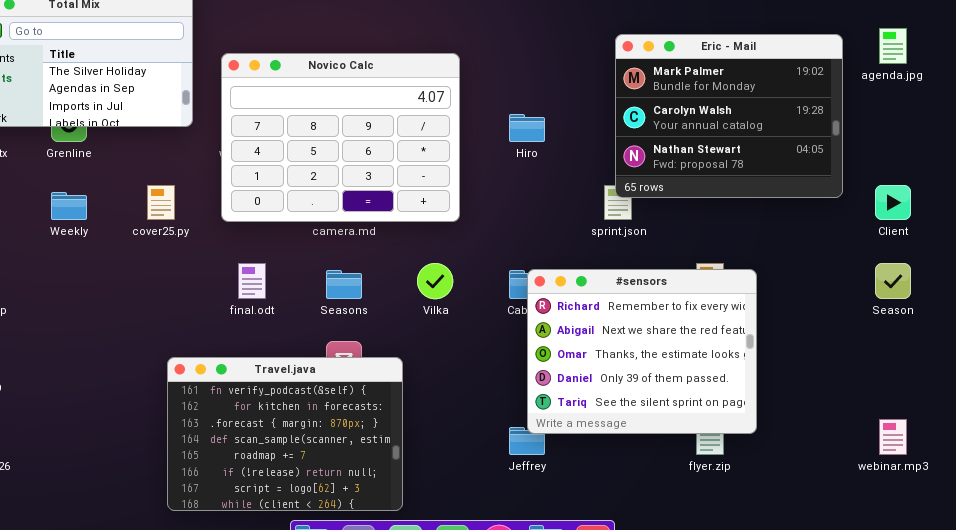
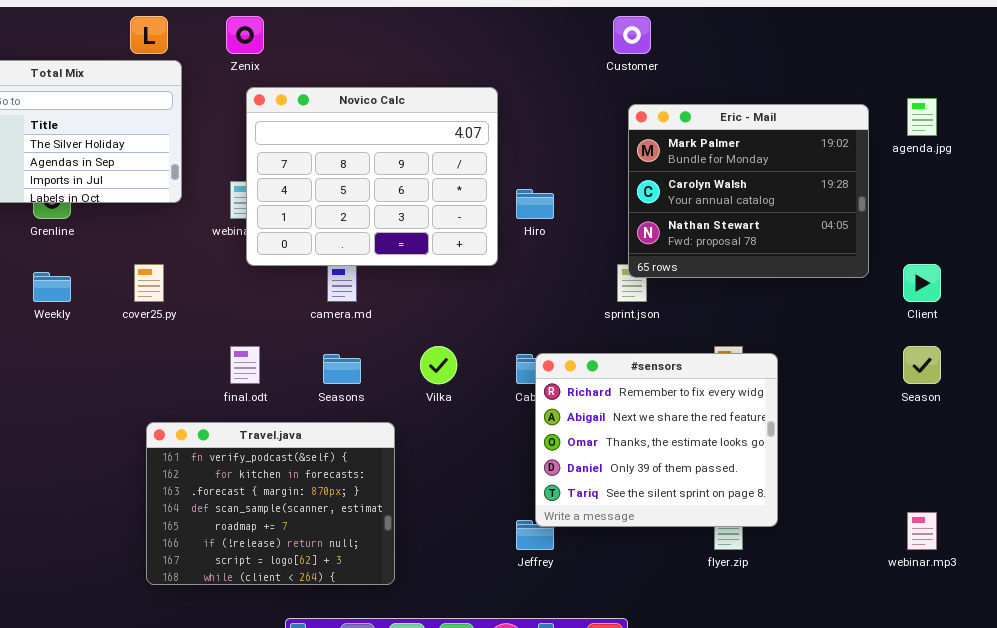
Novico Calc: [221,53,460,222] -> [246,87,498,266], moved
Travel.java: [167,357,403,511] -> [146,422,395,585], moved

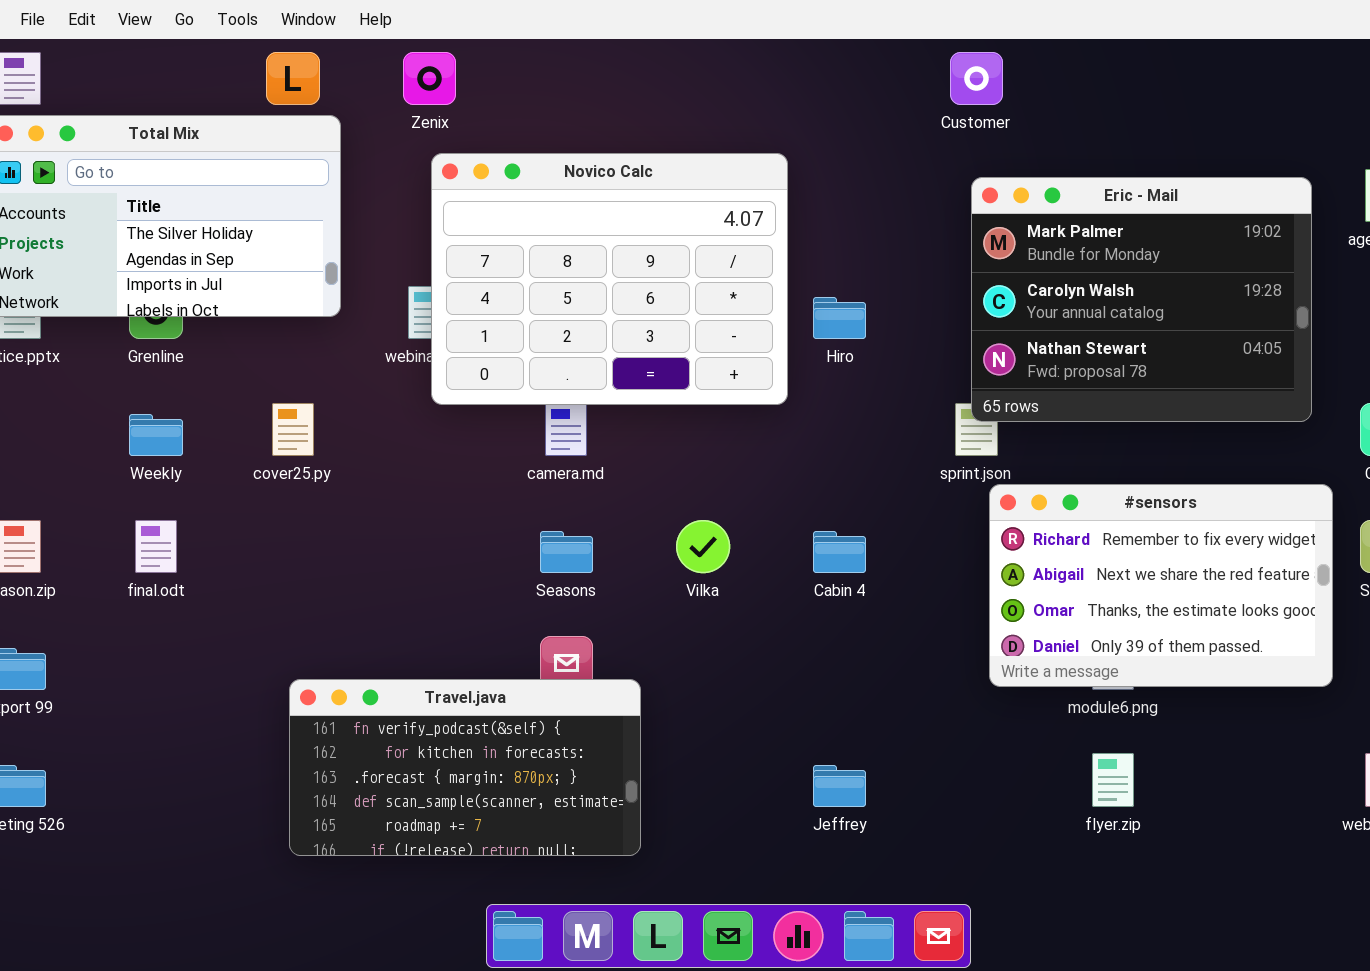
final.odt: [230,346,260,384] -> [135,520,177,573], moved
#sensors: [535,353,778,527] -> [989,484,1333,687], moved, resized
Travel.java: [146,422,395,585] -> [289,679,641,856], resized

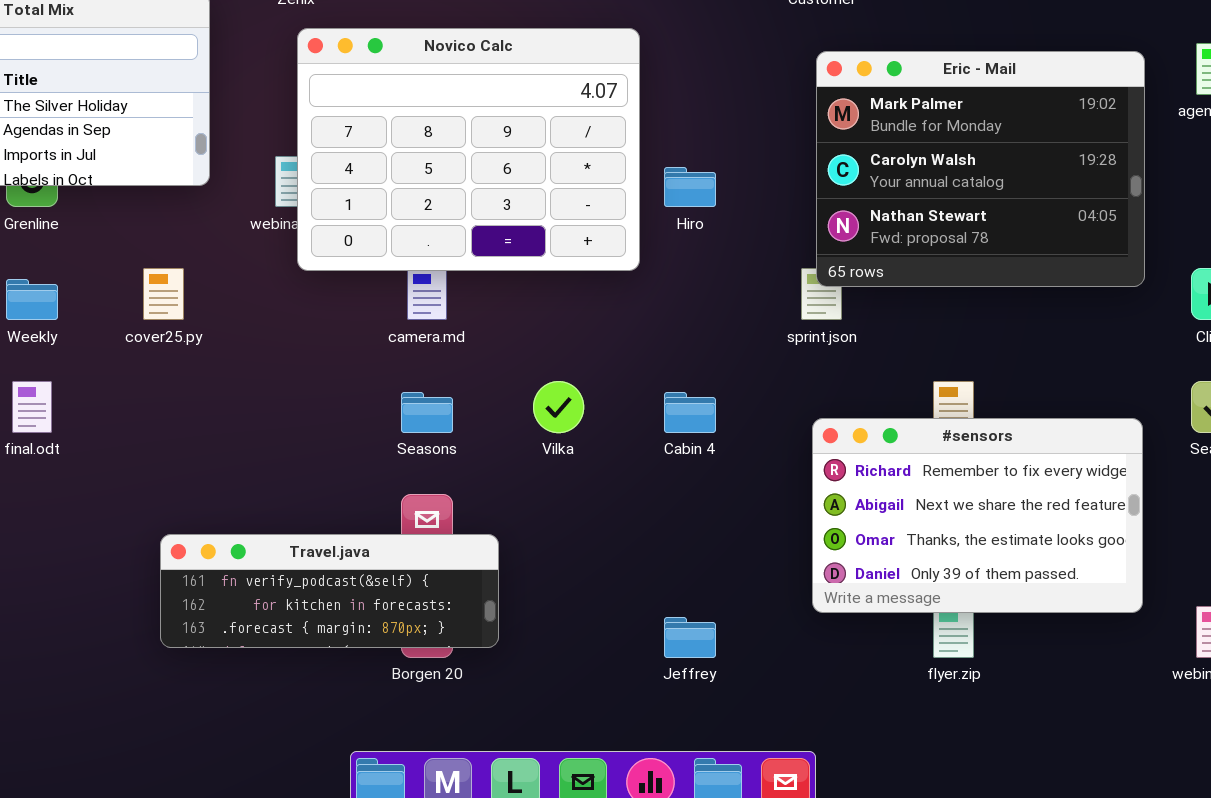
#sensors: [989,484,1333,687] -> [812,418,1143,613], moved
Travel.java: [289,679,641,856] -> [160,534,499,648], resized

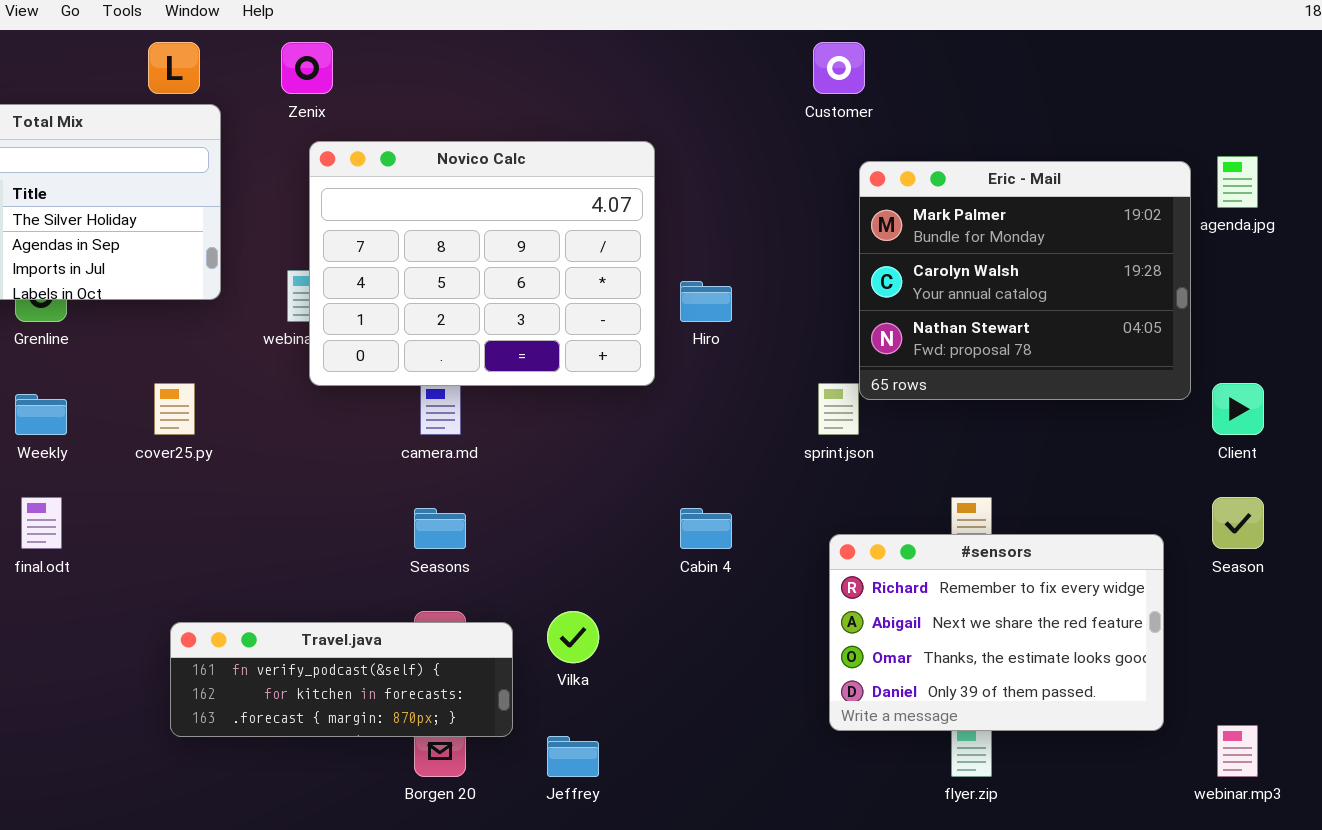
Eric - Mail: [816,51,1145,287] -> [859,161,1191,400], moved
Vilka: [533,381,584,433] -> [547,611,599,663], moved
Travel.java: [160,534,499,648] -> [170,622,513,737], moved
Jeffrey: [664,617,716,658] -> [547,736,599,777], moved

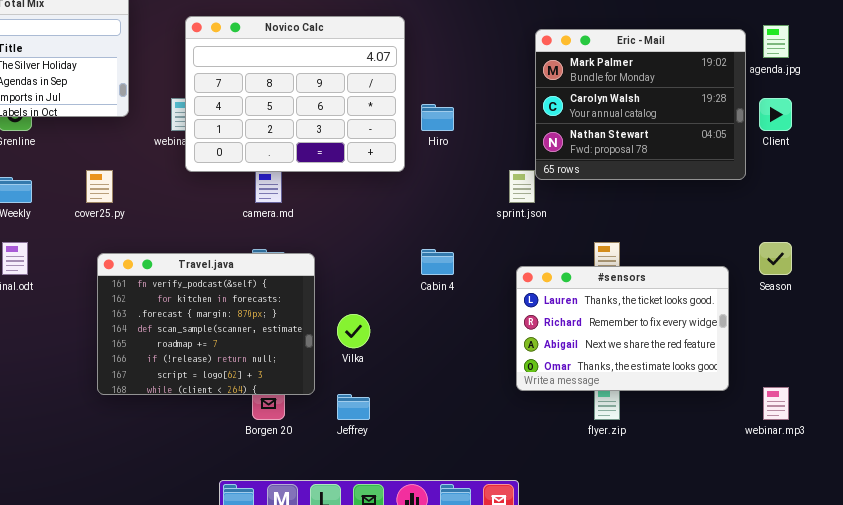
Client: [1212,383,1264,435] -> [759,98,792,131], moved
#sensors: [829,534,1164,731] -> [516,266,729,391], scrolled up 1 row
Travel.java: [170,622,513,737] -> [97,253,315,395], resized

